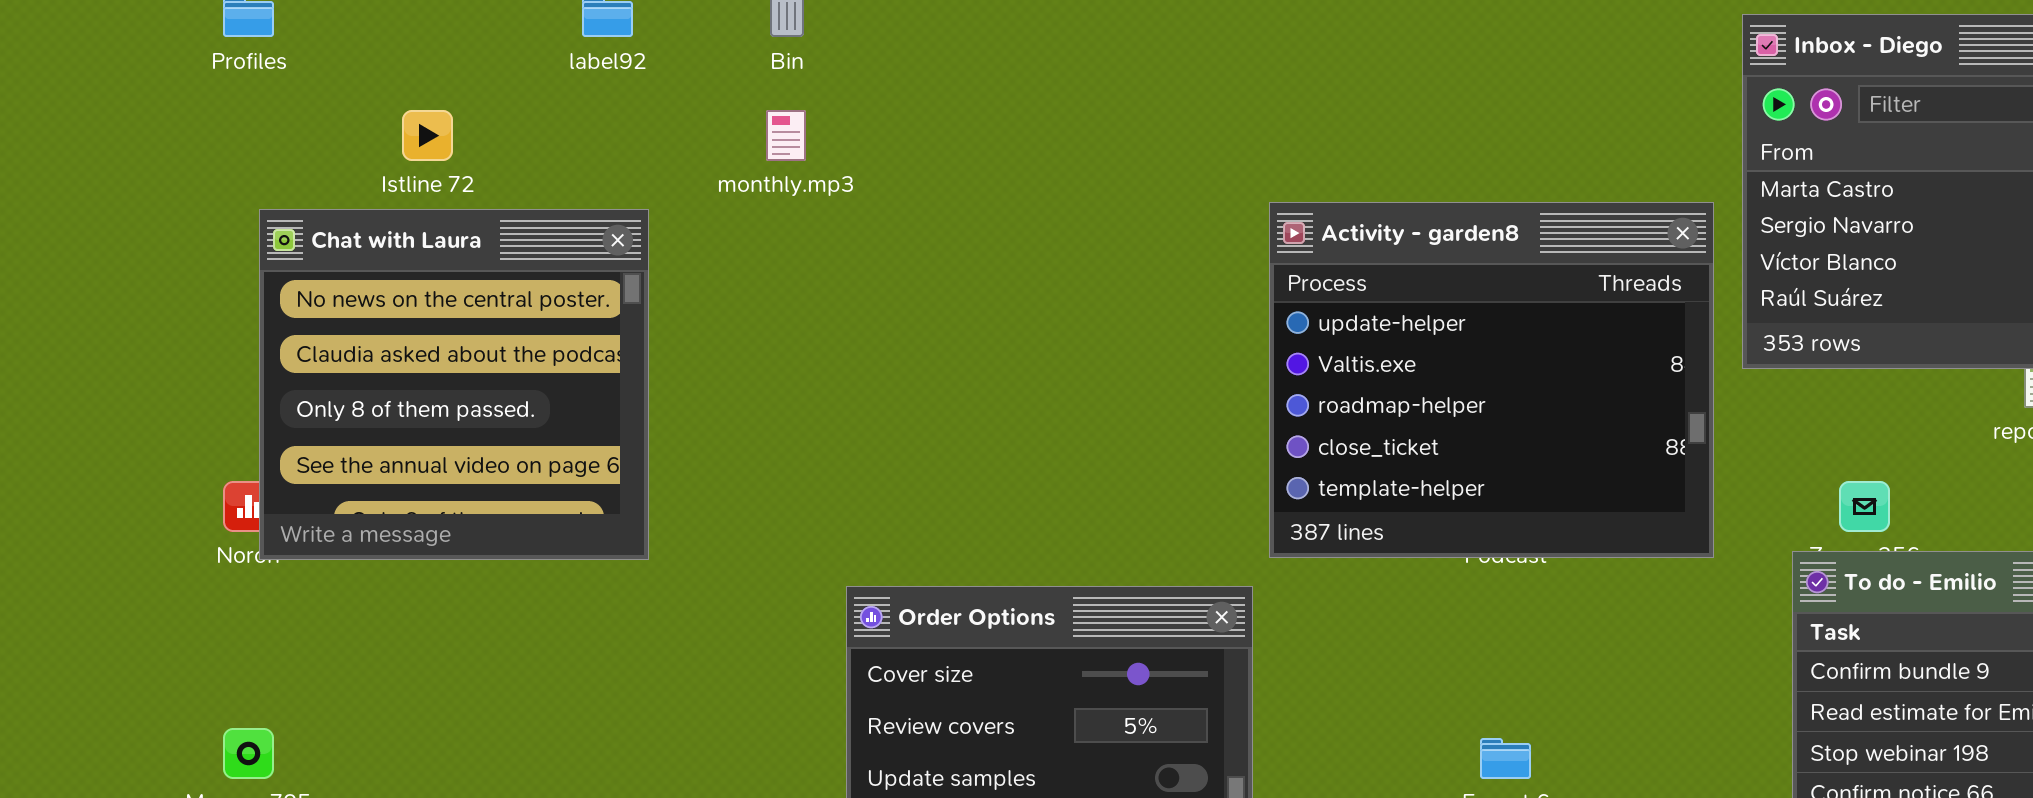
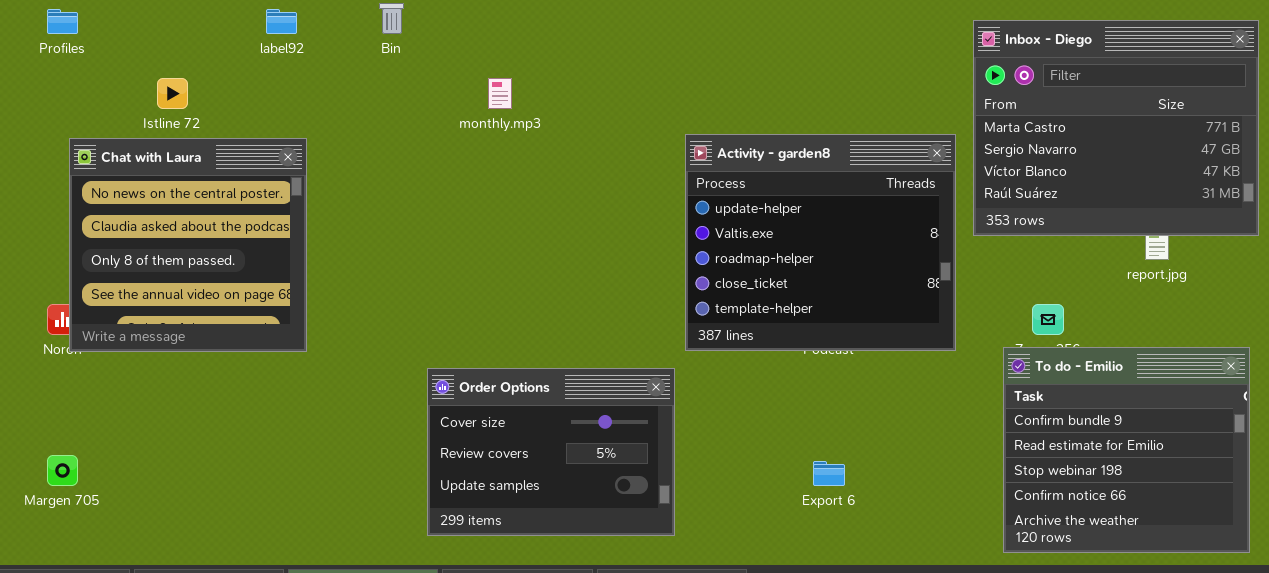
monthly.mp3: [766,110,806,161] -> [488,78,512,109], moved

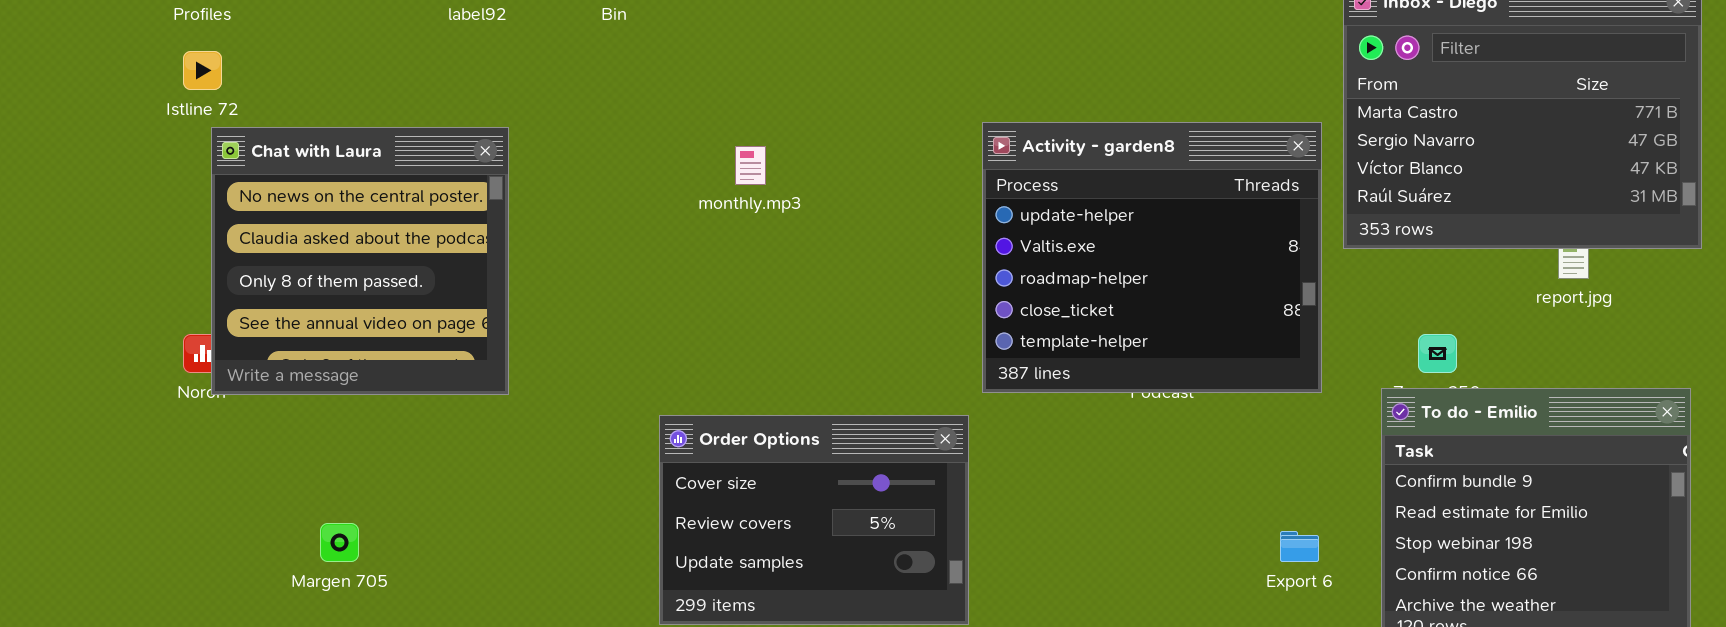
Istline 72: [157,78,188,109] -> [183,51,222,90], moved
monthly.mp3: [488,78,512,109] -> [735,146,766,185], moved
Margen 705: [47,455,78,486] -> [320,523,359,562], moved
Export 6: [813,461,845,486] -> [1280,531,1319,562], moved

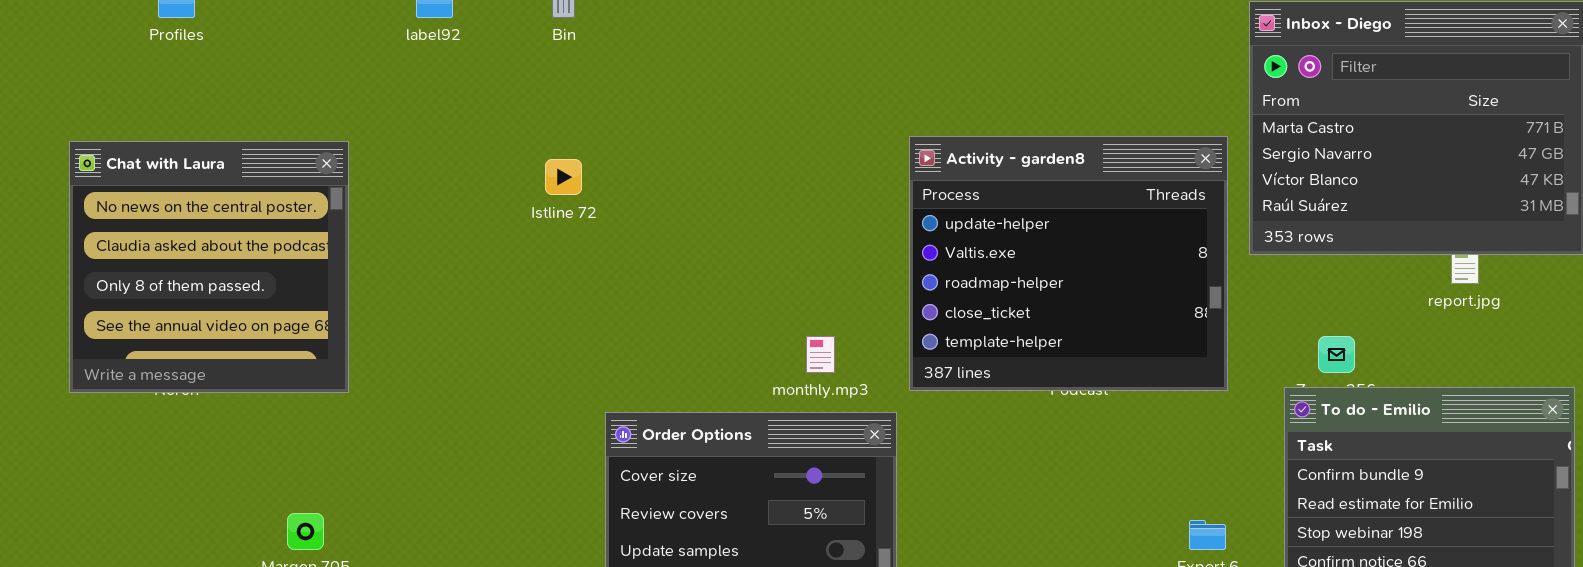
Istline 72: [183,51,222,90] -> [545,159,582,195], moved
Chat with Laura: [211,127,509,395] -> [69,141,349,393], moved
monthly.mp3: [735,146,766,185] -> [806,336,835,373], moved

